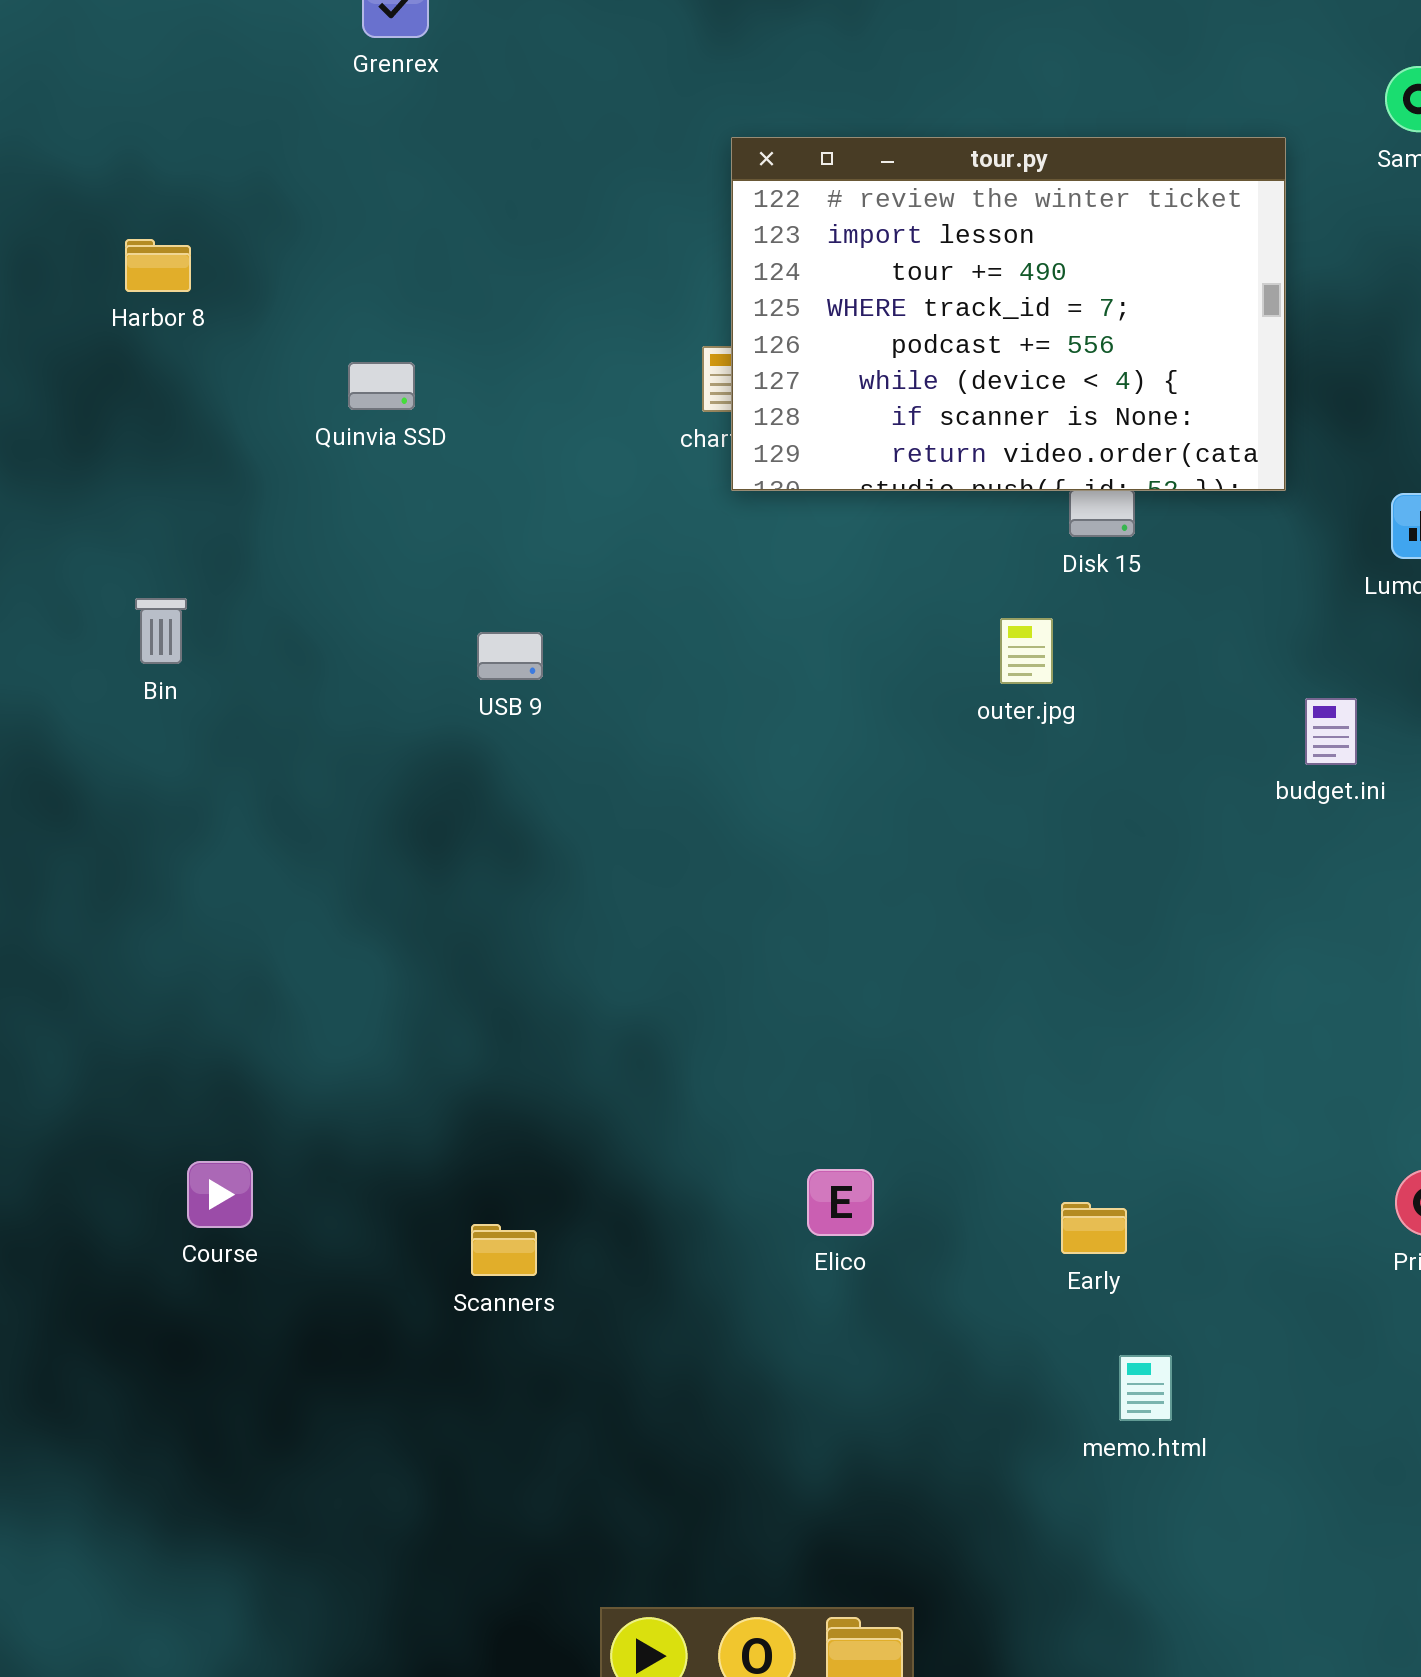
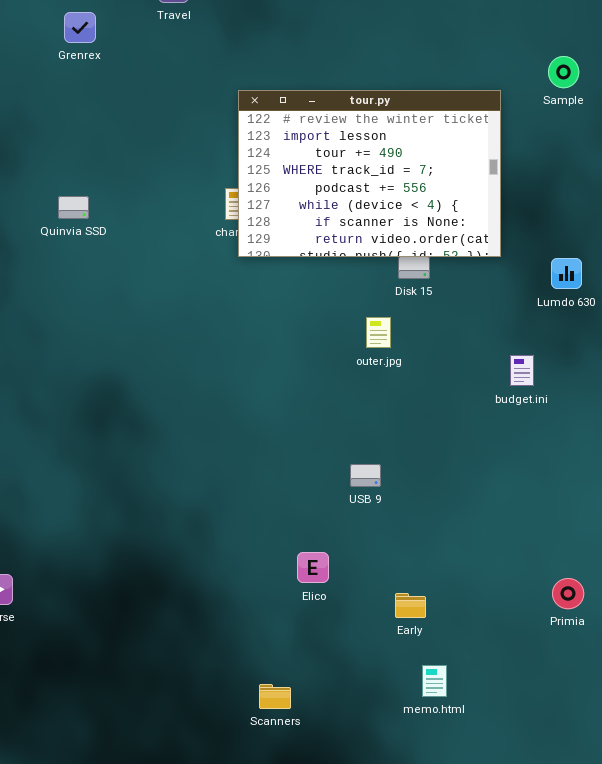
USB 9: [477,632,543,680] -> [350,464,381,487], moved
Elico: [807,1169,874,1236] -> [297,552,329,583], moved
Scanners: [471,1224,537,1276] -> [259,684,291,709], moved

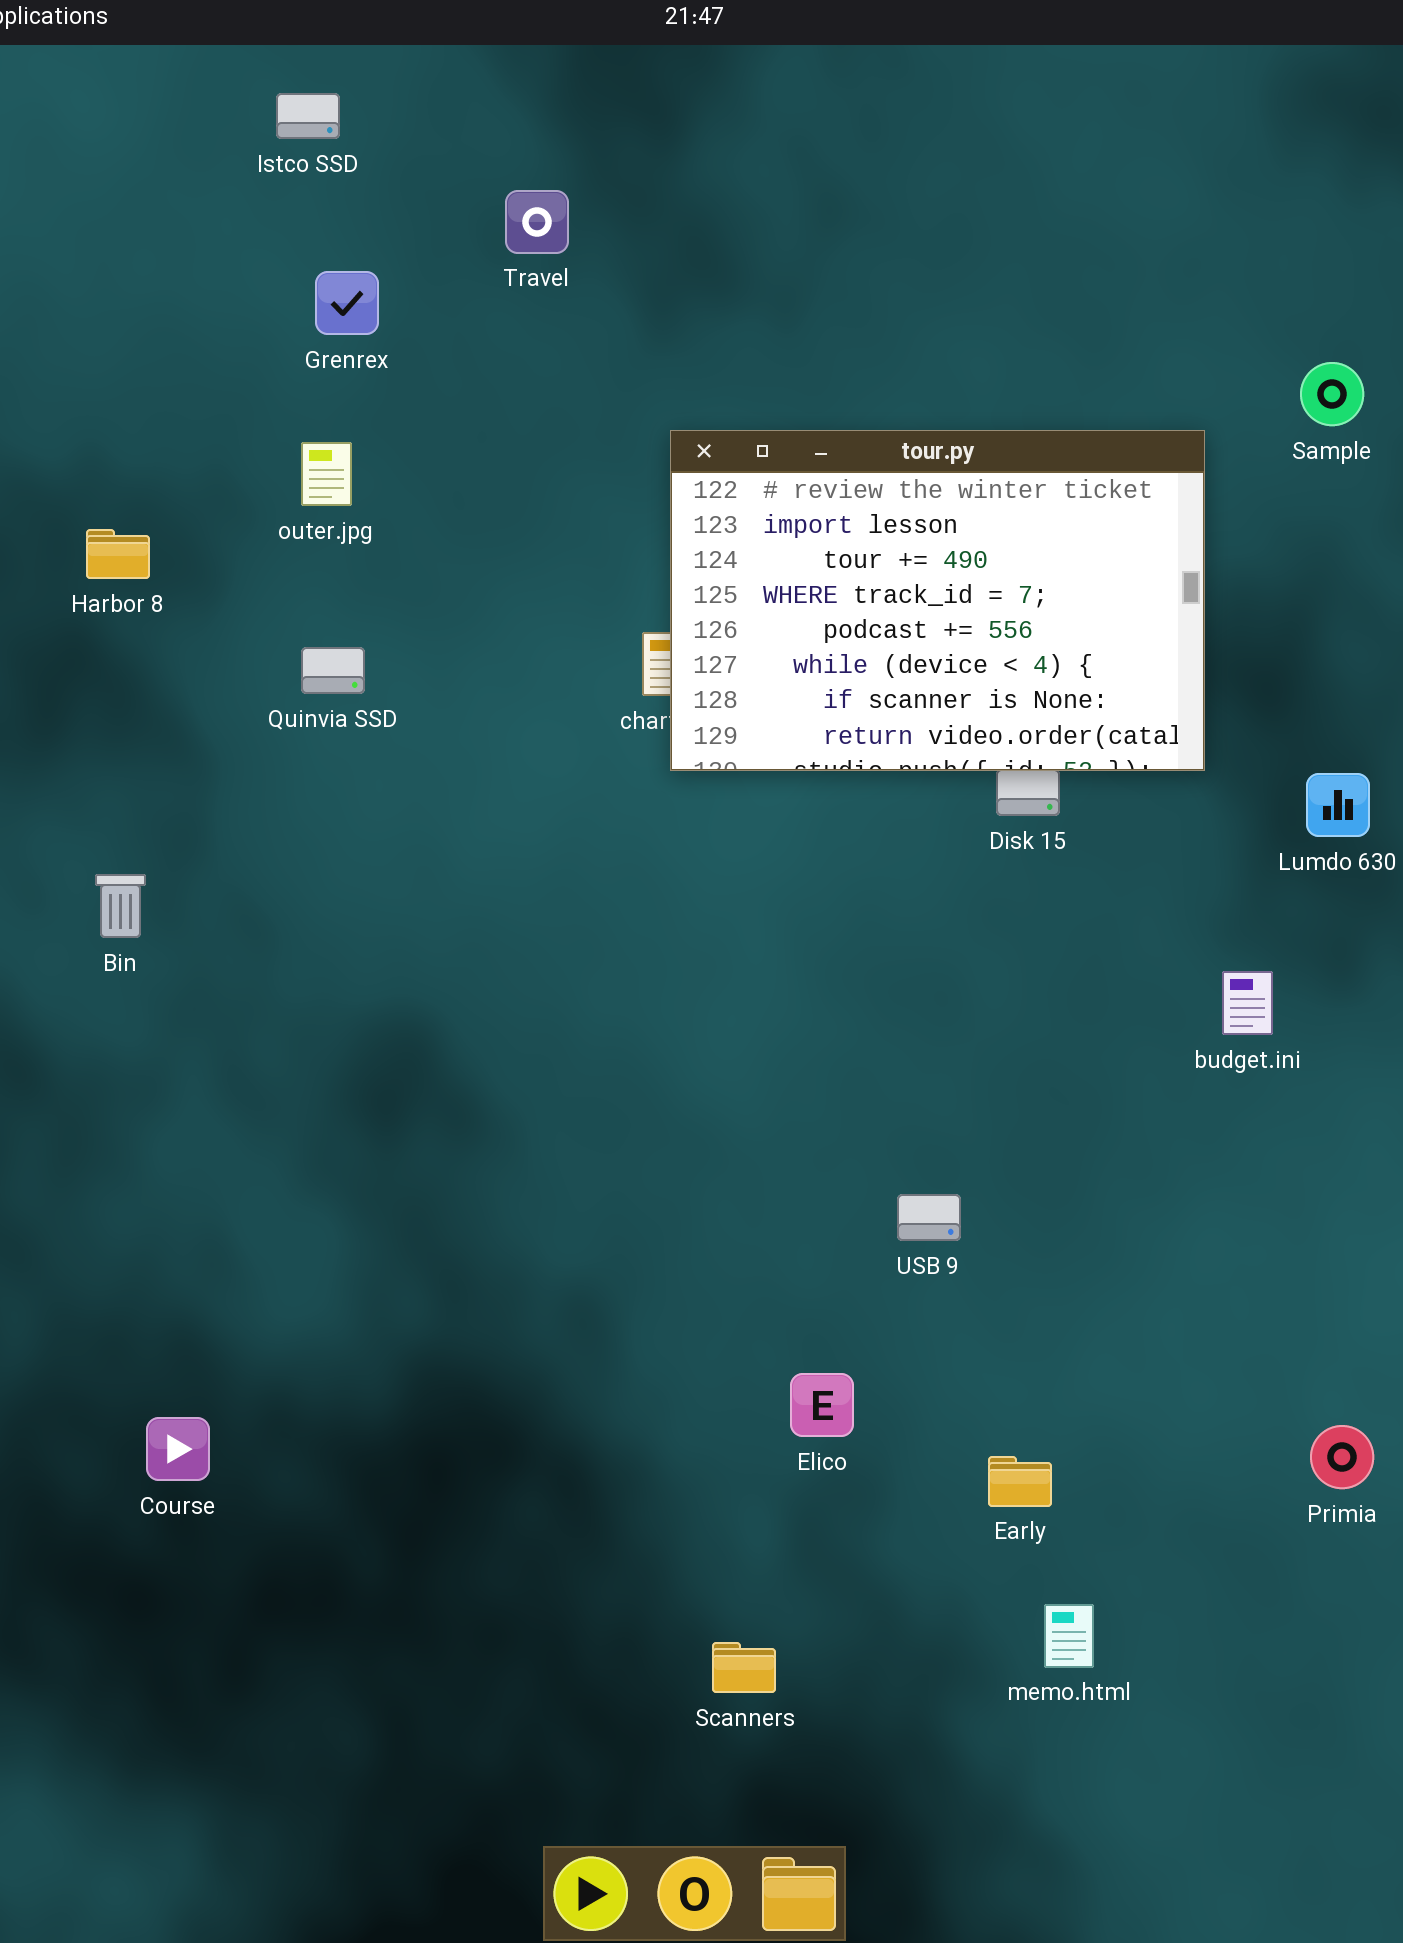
outer.jpg: [366,317,391,348] -> [301,442,352,506], moved

